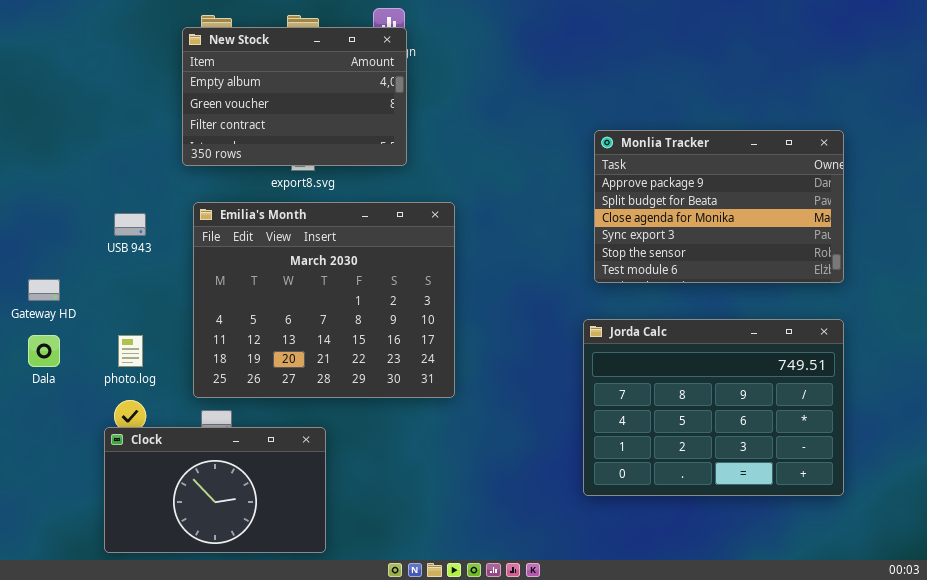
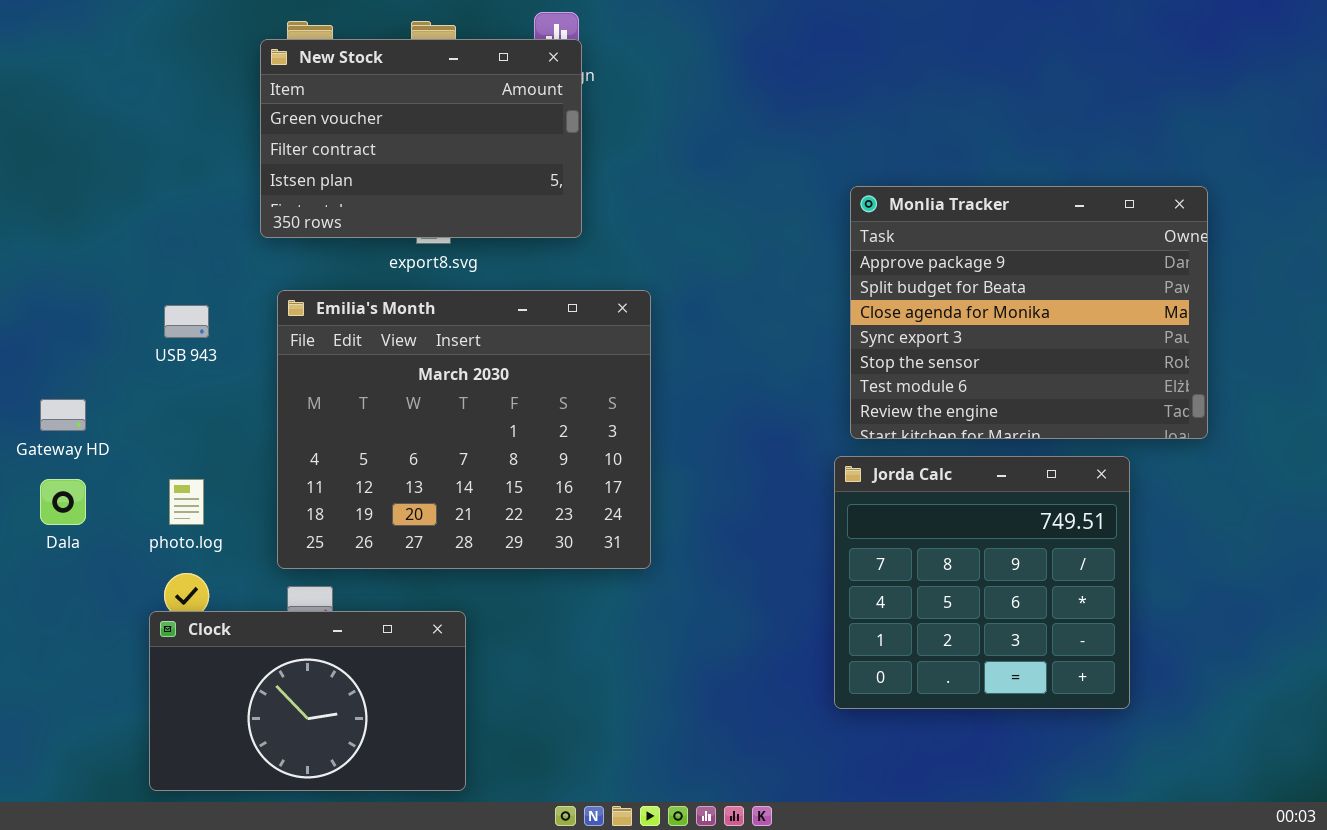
New Stock: [182,27,407,166] -> [260,39,582,238], scrolled down 1 row
Monlia Tracker: [594,130,844,283] -> [850,186,1208,439], resized
Jorda Calc: [583,319,844,496] -> [834,456,1130,709], resized

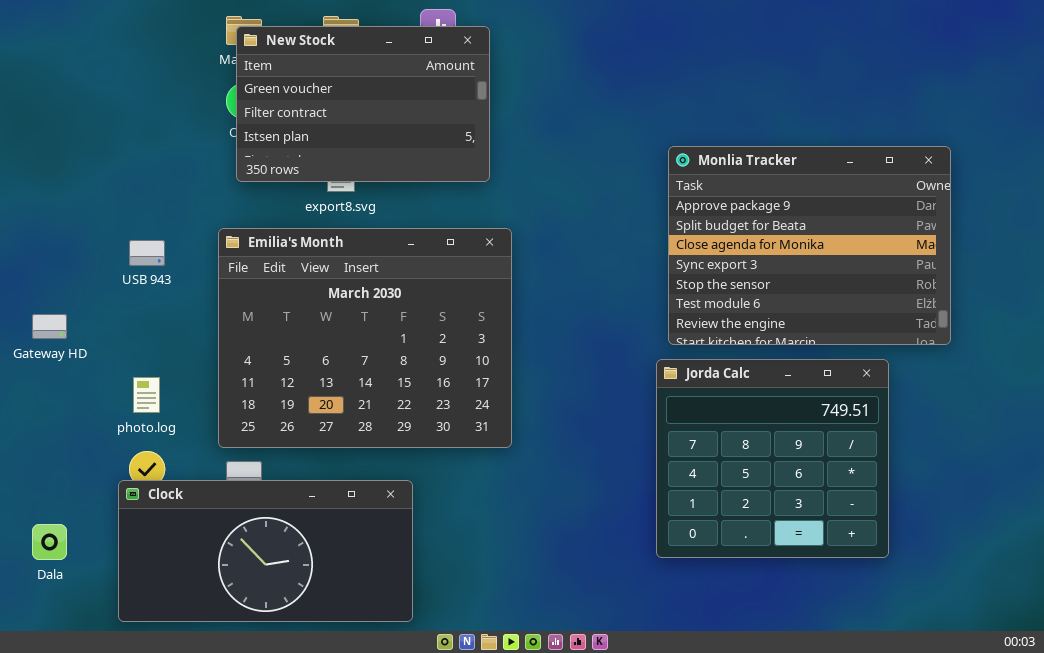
New Stock: [260,39,582,238] -> [236,26,490,182], moved
Dala: [40,479,86,525] -> [32,524,67,560], moved
Clock: [149,611,466,791] -> [118,480,413,622], resized

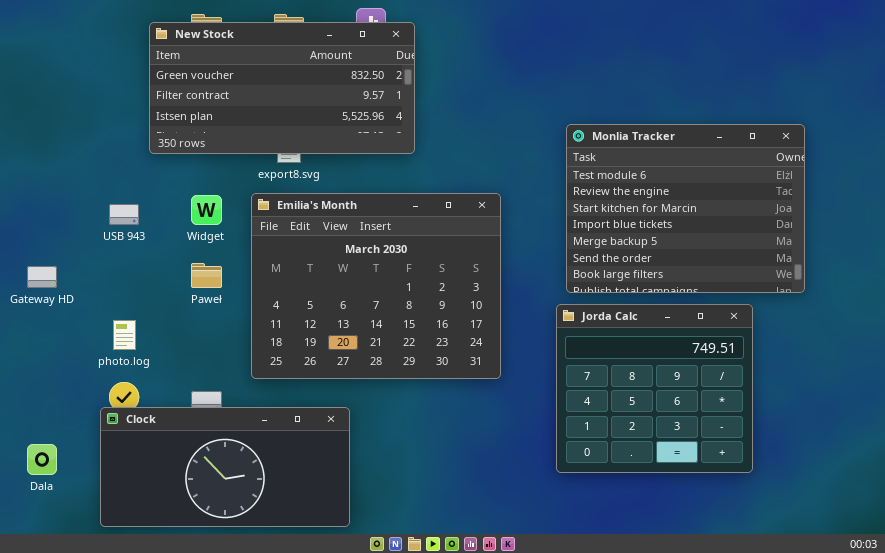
New Stock: [236,26,490,182] -> [149,22,415,154], resized
Monlia Tracker: [668,146,951,345] -> [566,124,805,293], scrolled down 5 rows
Emilia's Month: [218,228,512,448] -> [251,193,501,379], moved

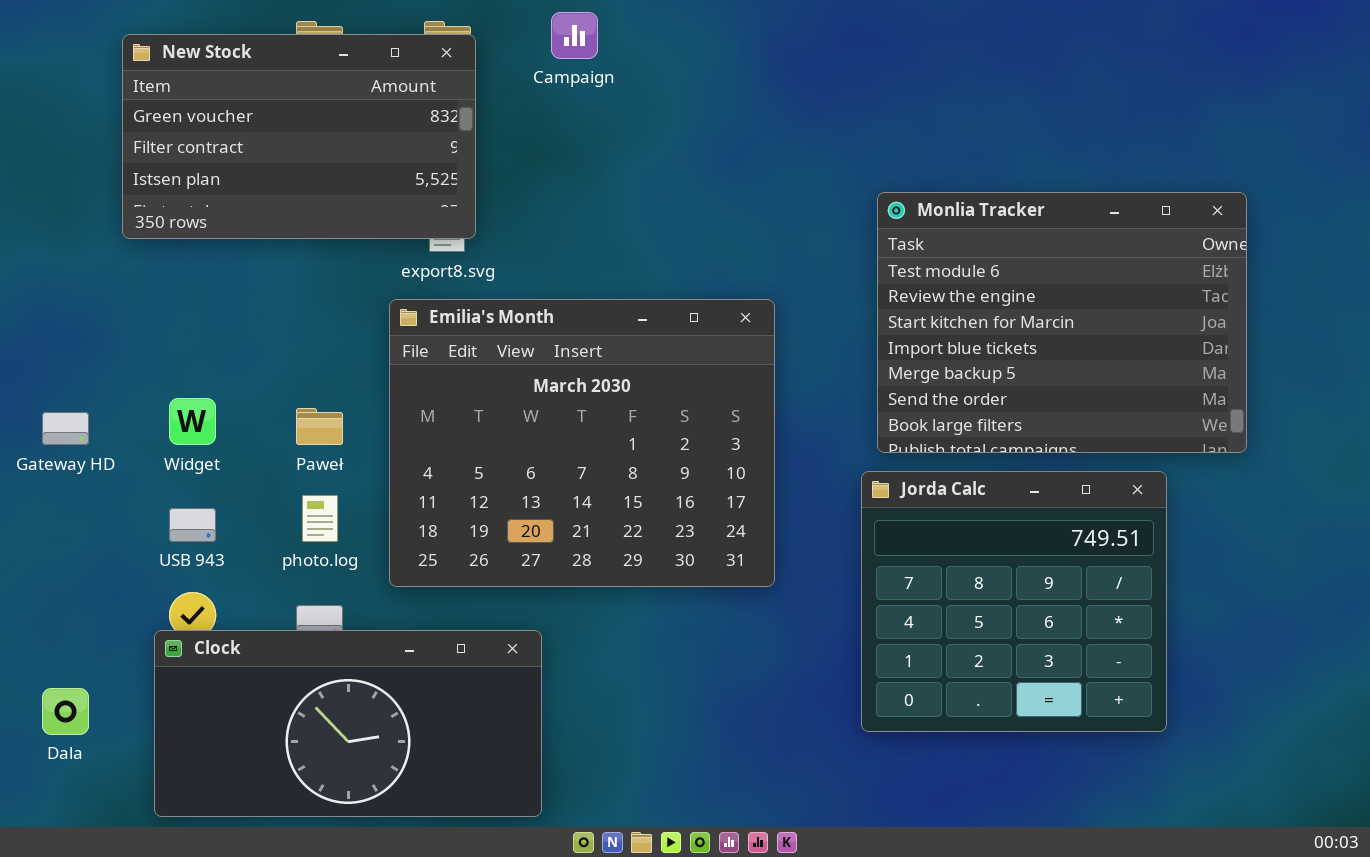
New Stock: [149,22,415,154] -> [122,34,476,239], moved, resized
Widget: [191,195,222,225] -> [169,398,216,445], moved
USB 943: [109,204,139,225] -> [169,508,216,542], moved
photo.log: [113,320,136,350] -> [302,495,338,542], moved

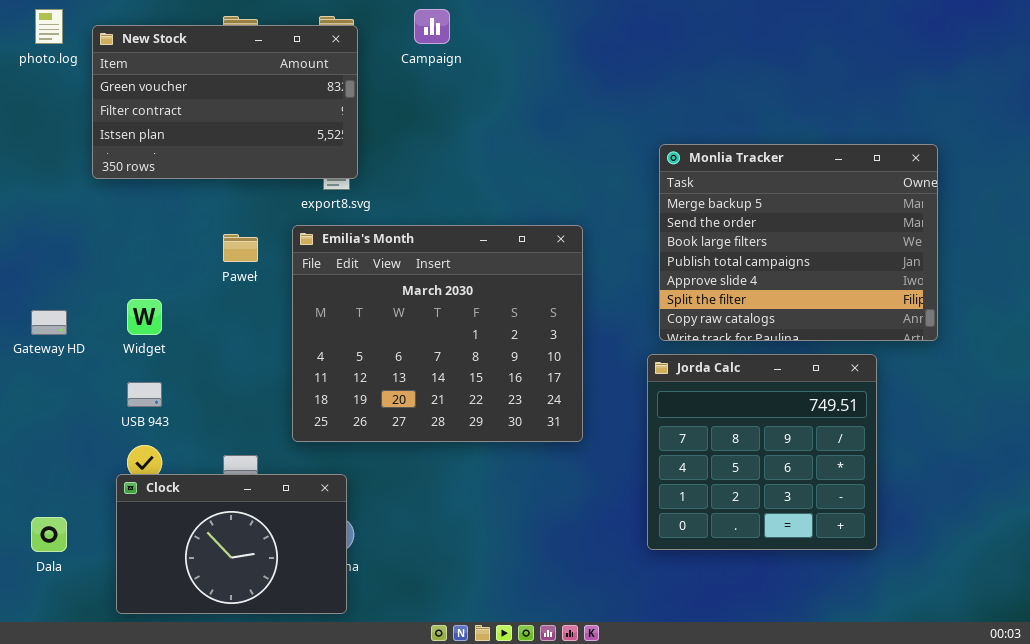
Monlia Tracker: [877,192,1247,453] -> [659,144,938,341], scrolled down 4 rows
Paweł: [296,408,343,445] -> [223,234,258,262], moved
photo.log: [302,495,338,542] -> [35,9,63,44], moved
Clock: [154,630,542,817] -> [116,474,347,614], resized

